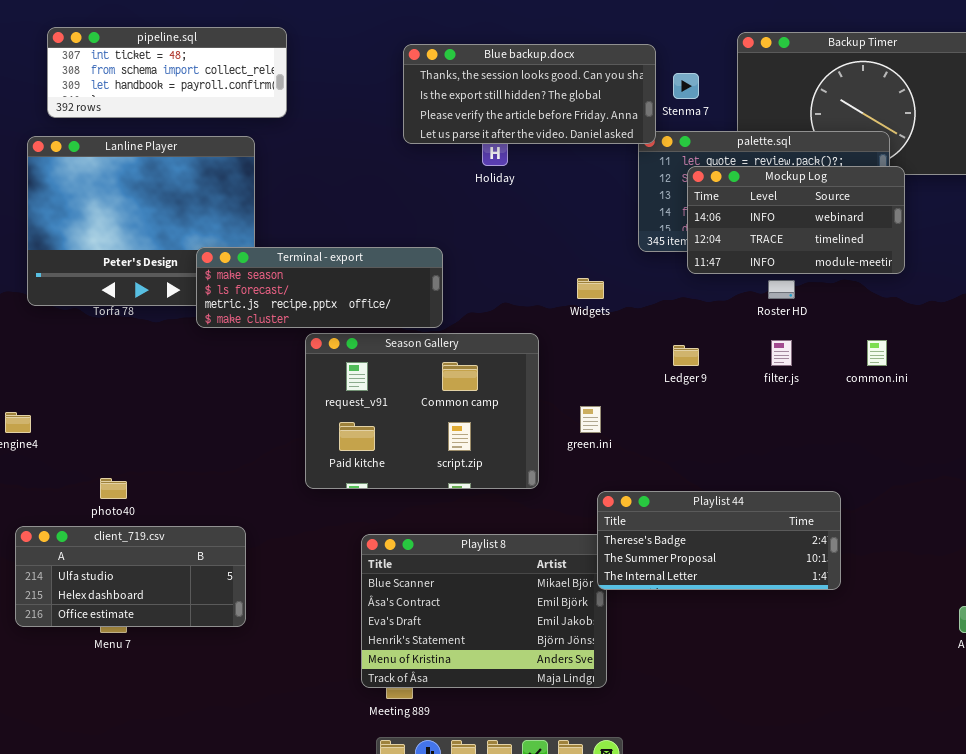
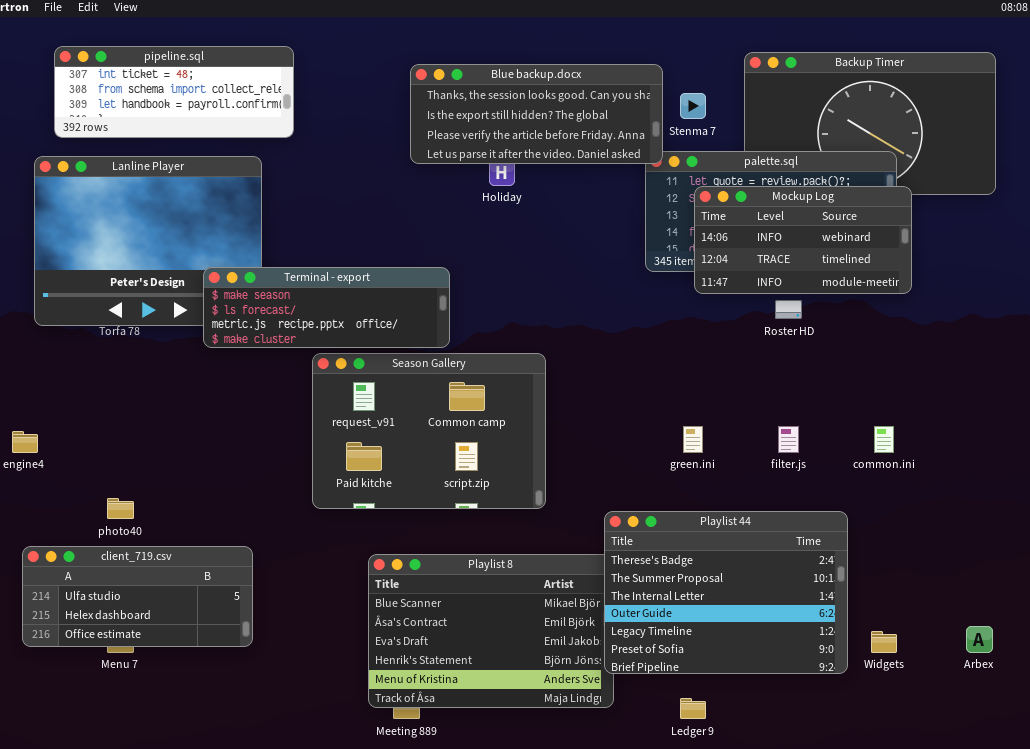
Widgets: [577,278,604,299] -> [871,631,897,653], moved
filter.js: [771,340,792,366] -> [778,426,799,453], moved
common.ini: [867,340,887,366] -> [874,426,894,453], moved
Ledger 9: [673,345,699,366] -> [680,698,706,719], moved
green.ini: [580,406,601,433] -> [683,426,703,453], moved
Playlist 44: [597,491,841,590] -> [604,511,848,674], resized

